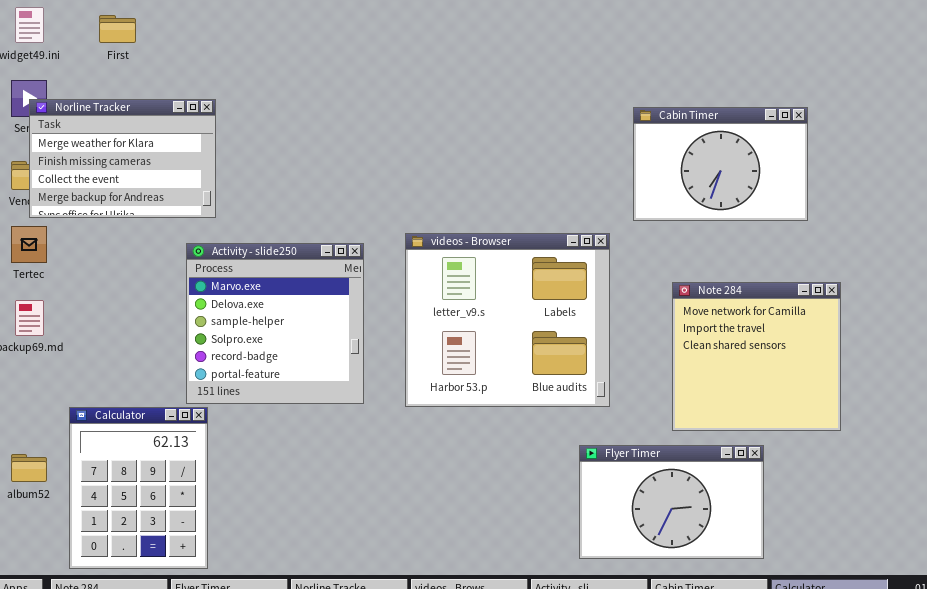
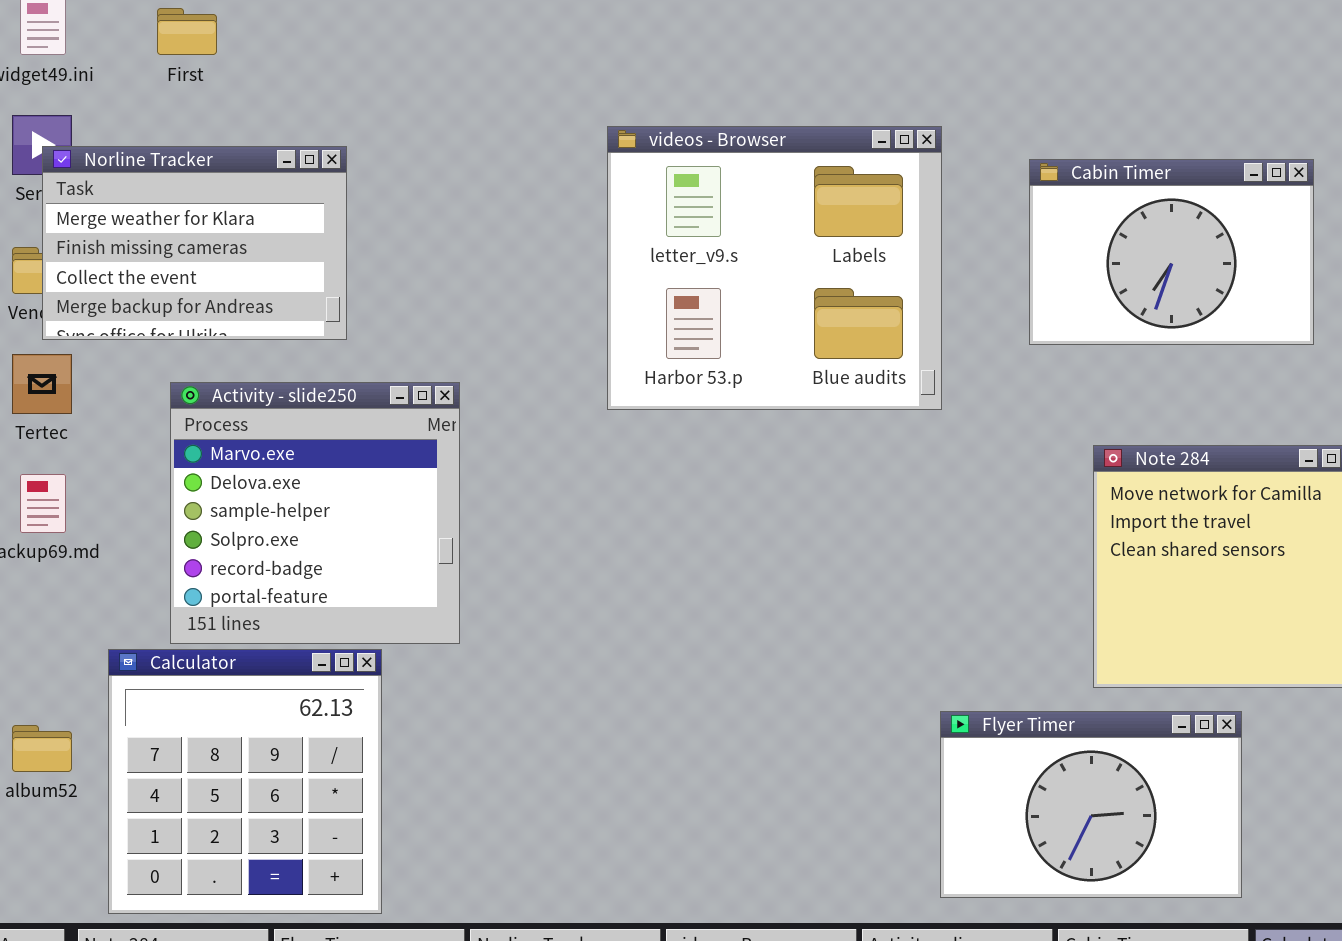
videos - Browser: [405,233,610,407] -> [607,126,942,410], moved
Activity - slide250: [186,243,364,404] -> [170,382,460,644], moved
Calculator: [69,407,208,569] -> [108,649,382,914], resized

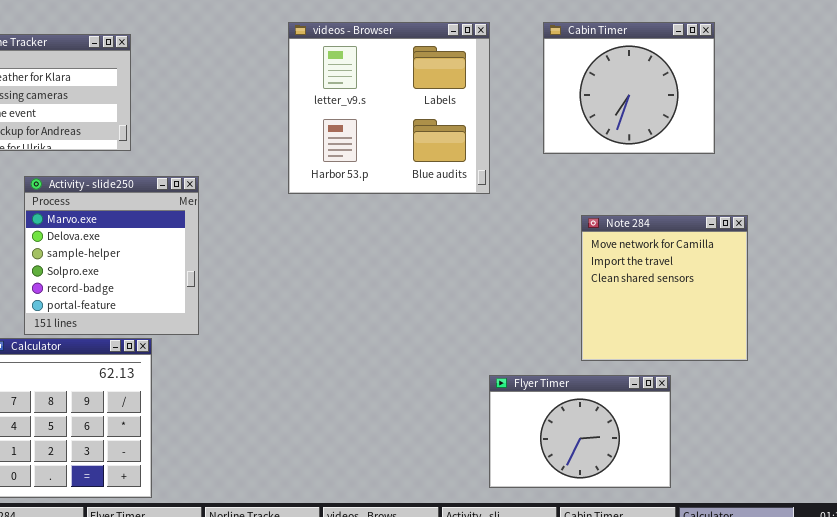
Cabin Timer: [1029,159,1314,345] -> [543,22,715,154], resized

